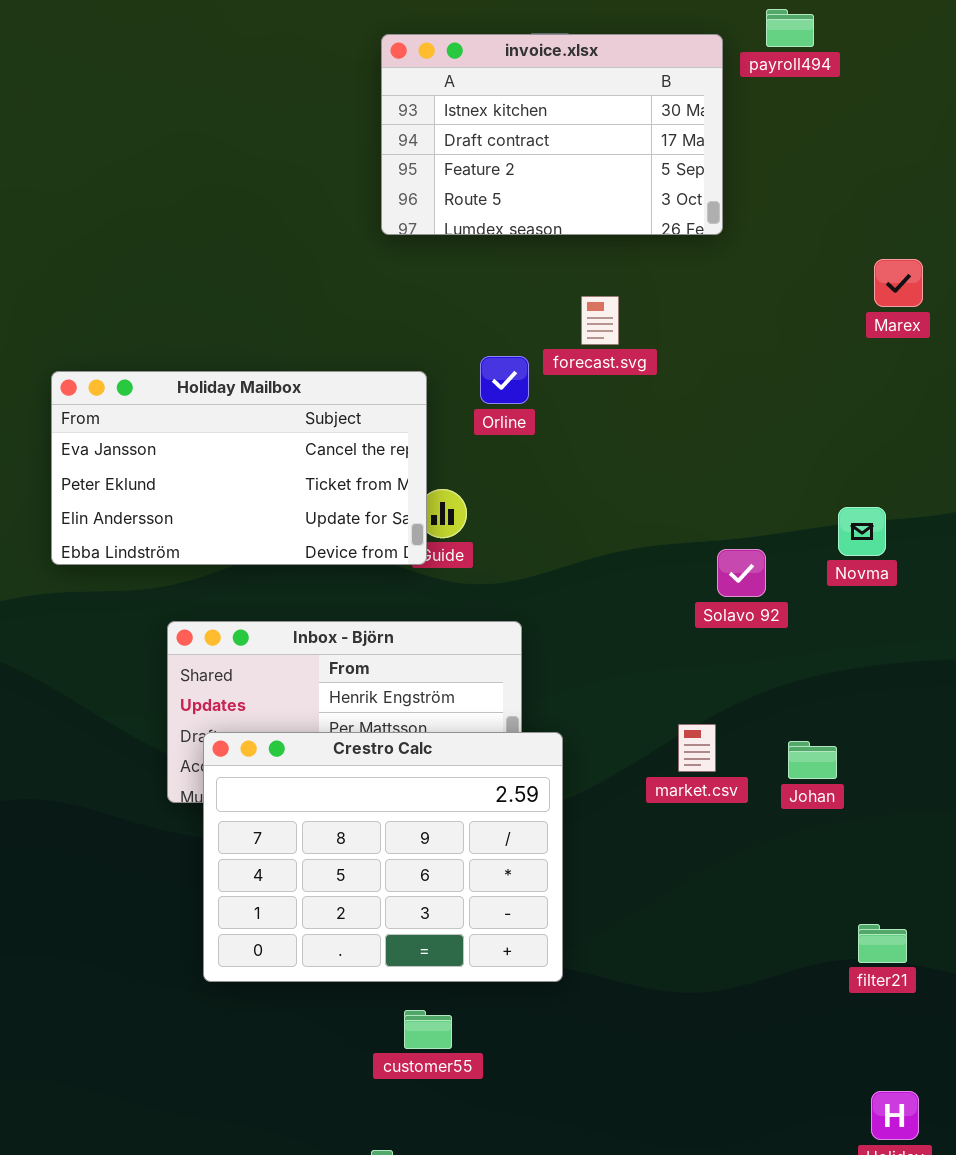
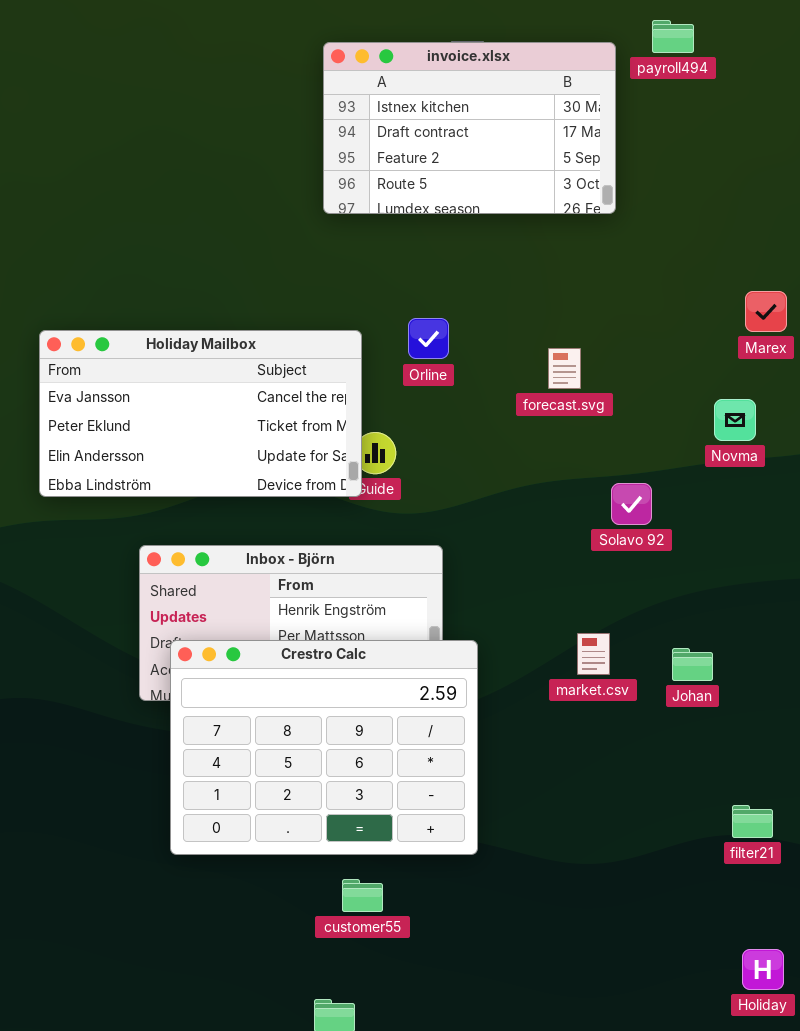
Marex: [874,259,923,307] -> [745,291,787,332], moved
forecast.svg: [581,296,619,345] -> [548,348,581,389], moved
Novma: [838,507,886,556] -> [714,399,756,441], moved

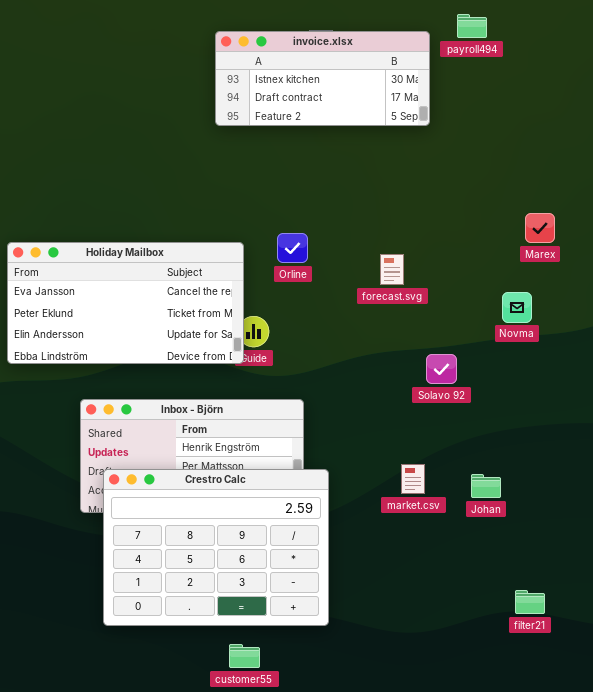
invoice.xlsx: [323,42,616,214] -> [215,31,430,126], resized

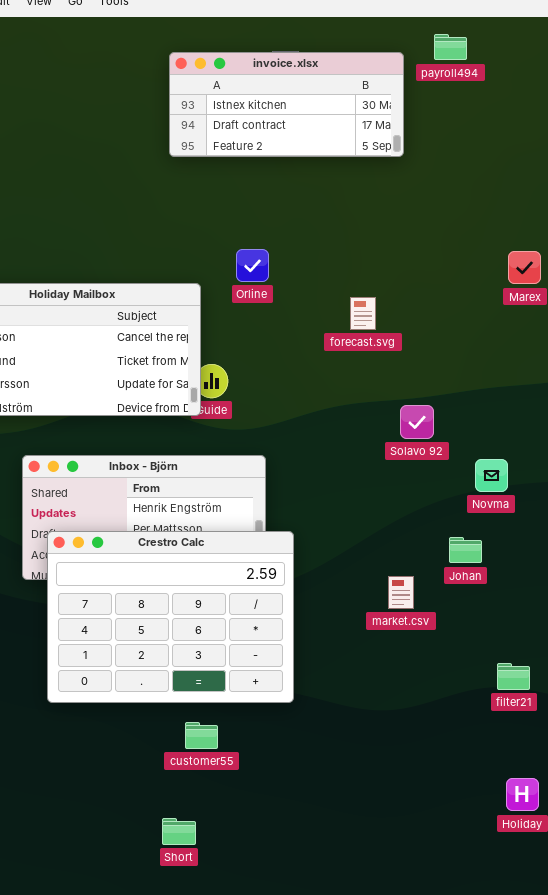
Orline: [277,233,308,263] -> [236,249,269,282], moved
Novma: [502,292,532,323] -> [475,459,508,492], moved
market.csv: [401,464,425,494] -> [388,576,414,609], moved

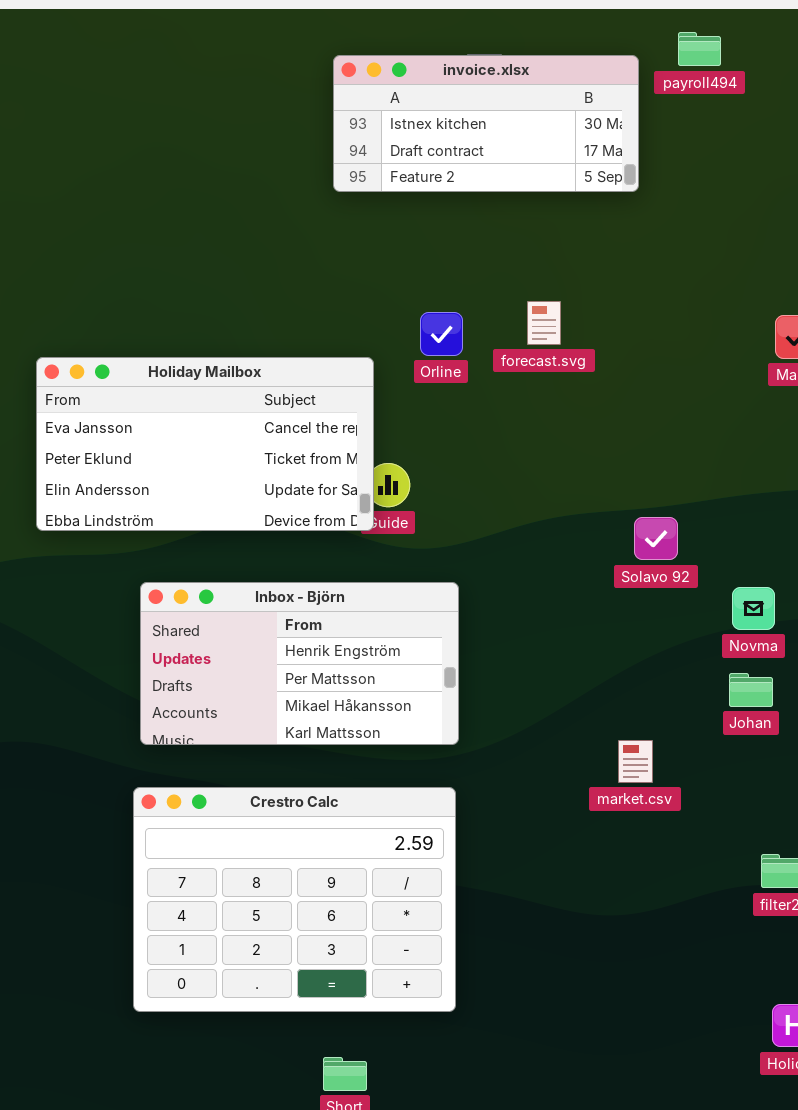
forecast.svg: [350,297,376,330] -> [527,301,561,345], moved
Crestro Calc: [47,531,294,703] -> [133,787,456,1012], moved
Johan: [449,537,482,563] -> [729,673,773,707], moved

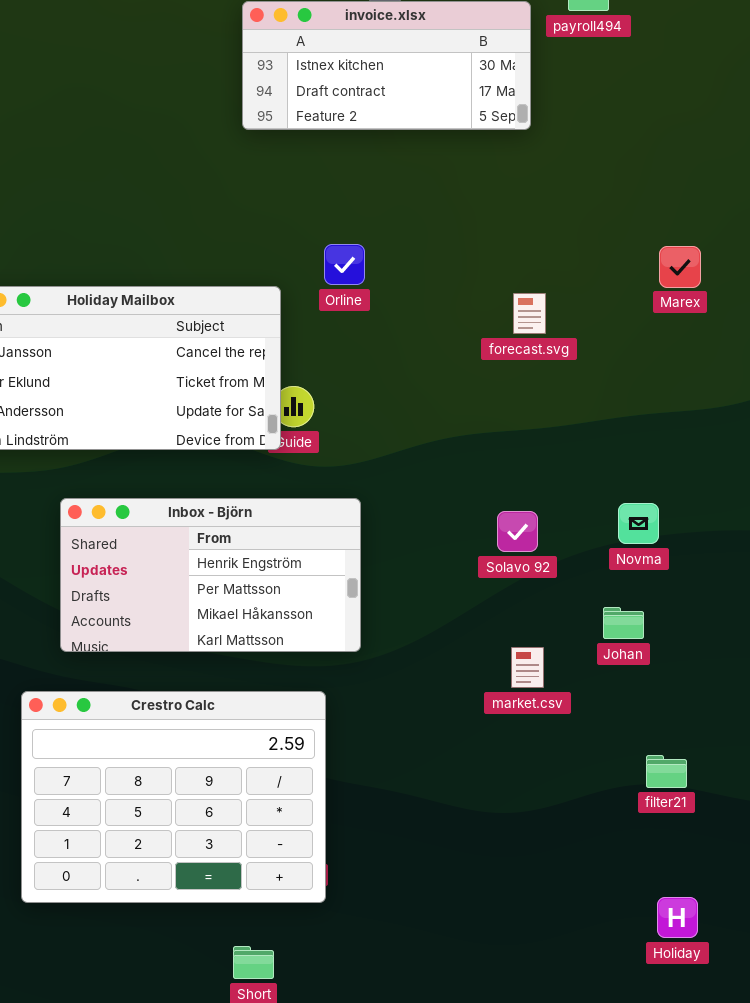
forecast.svg: [527,301,561,345] -> [513,293,546,334], moved
Solavo 92: [634,517,678,560] -> [497,511,538,552], moved
Johan: [729,673,773,707] -> [603,607,644,639], moved
Crestro Calc: [133,787,456,1012] -> [21,691,326,903], moved

